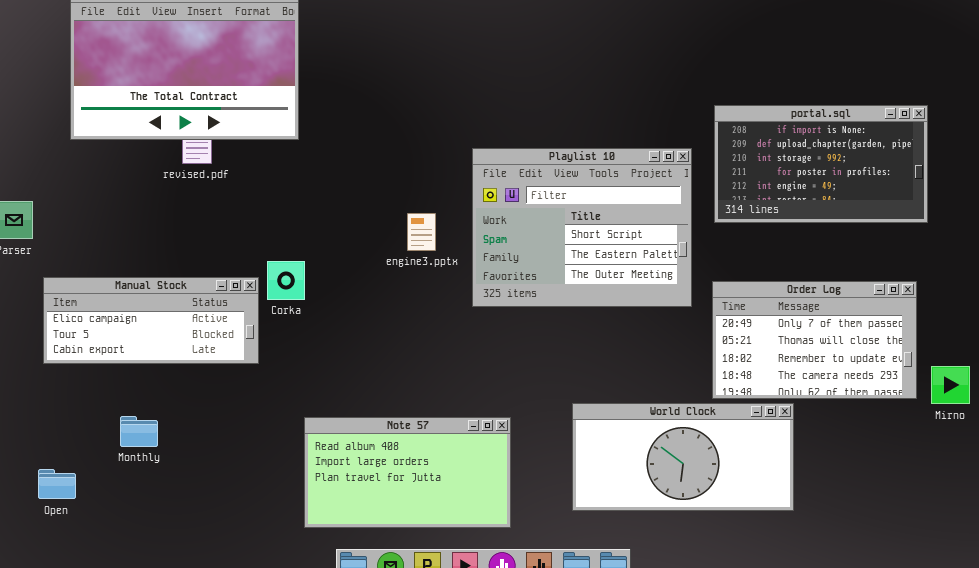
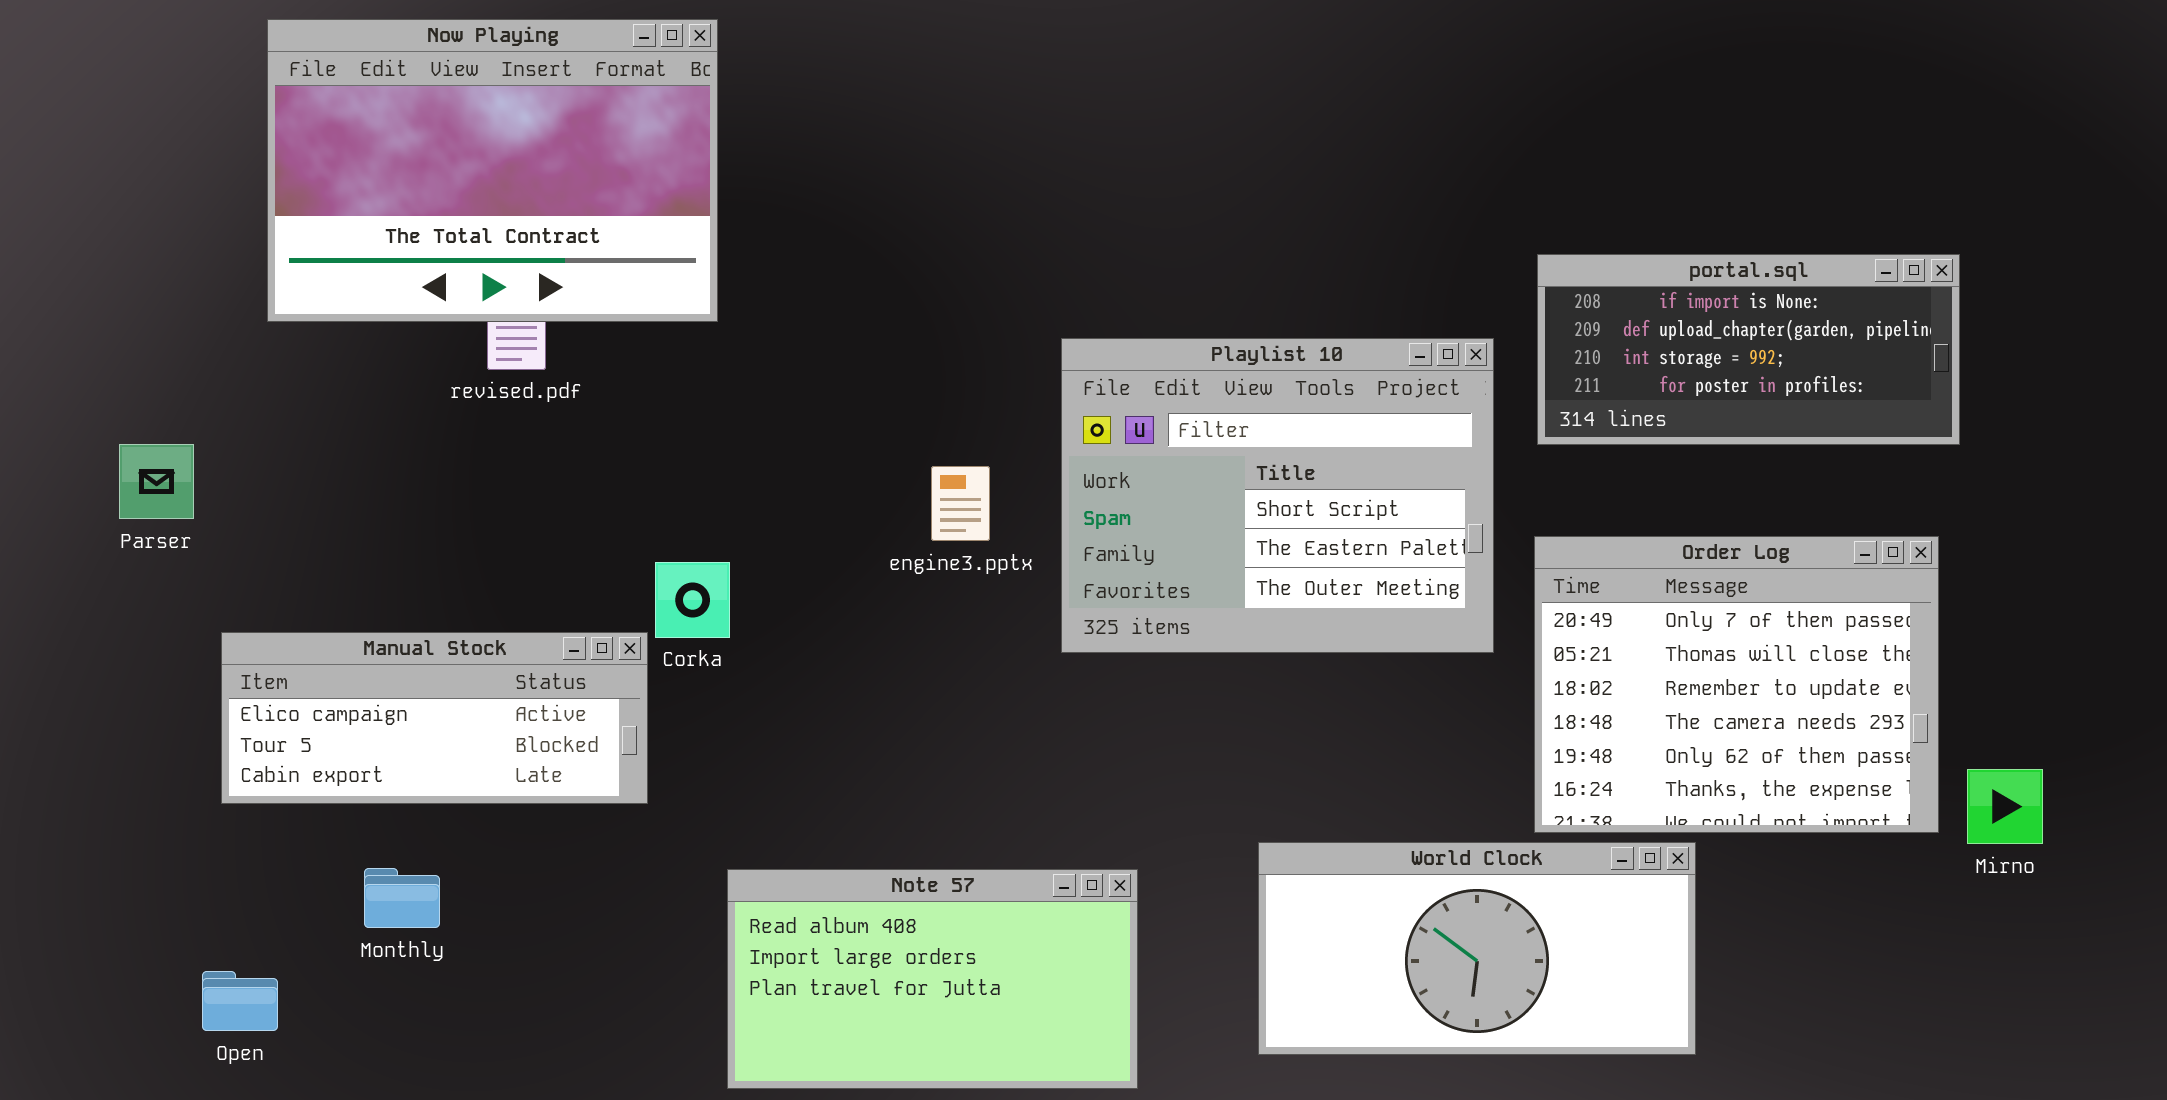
portal.sql: [714,105,928,223] -> [1537,254,1960,445], resized
Manual Stock: [43,277,259,364] -> [221,632,648,804], moved
Order Log: [712,281,917,399] -> [1534,536,1939,833], resized

